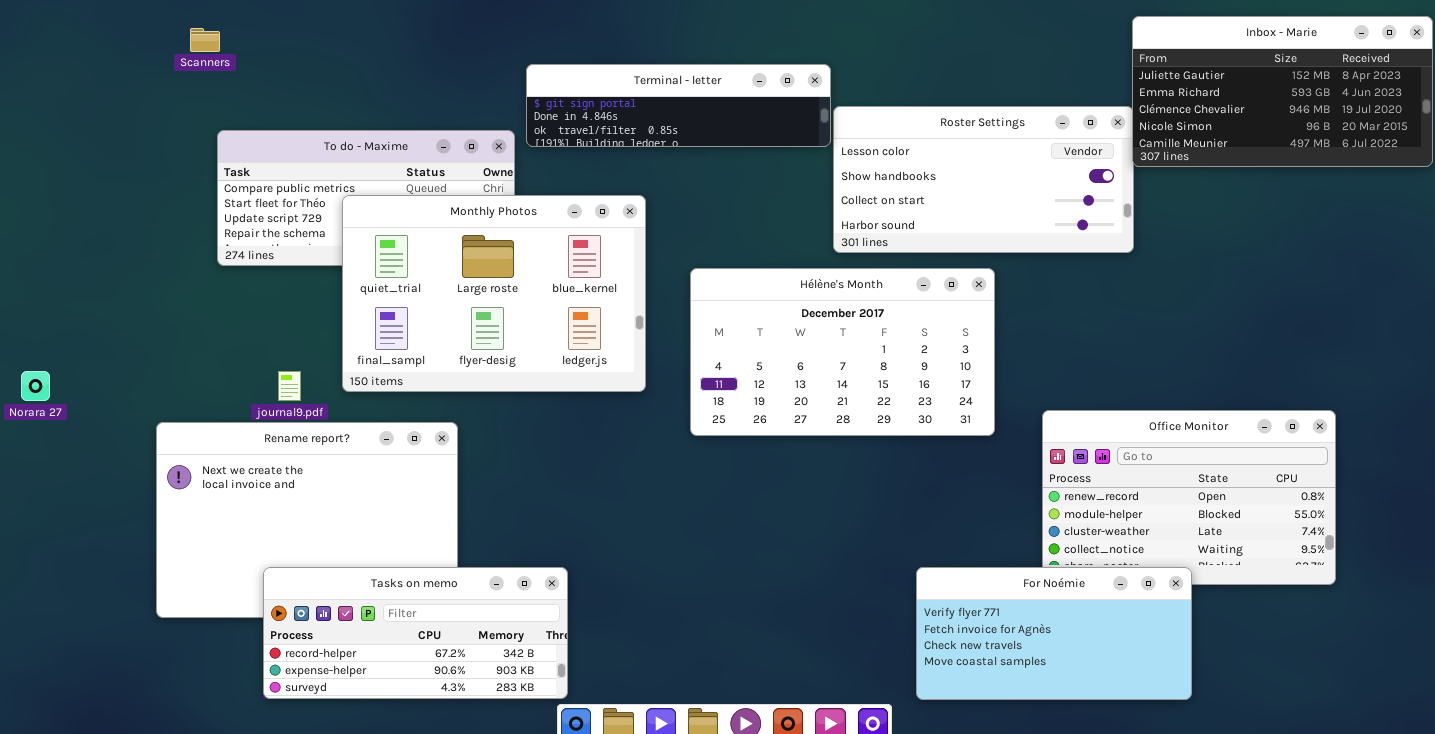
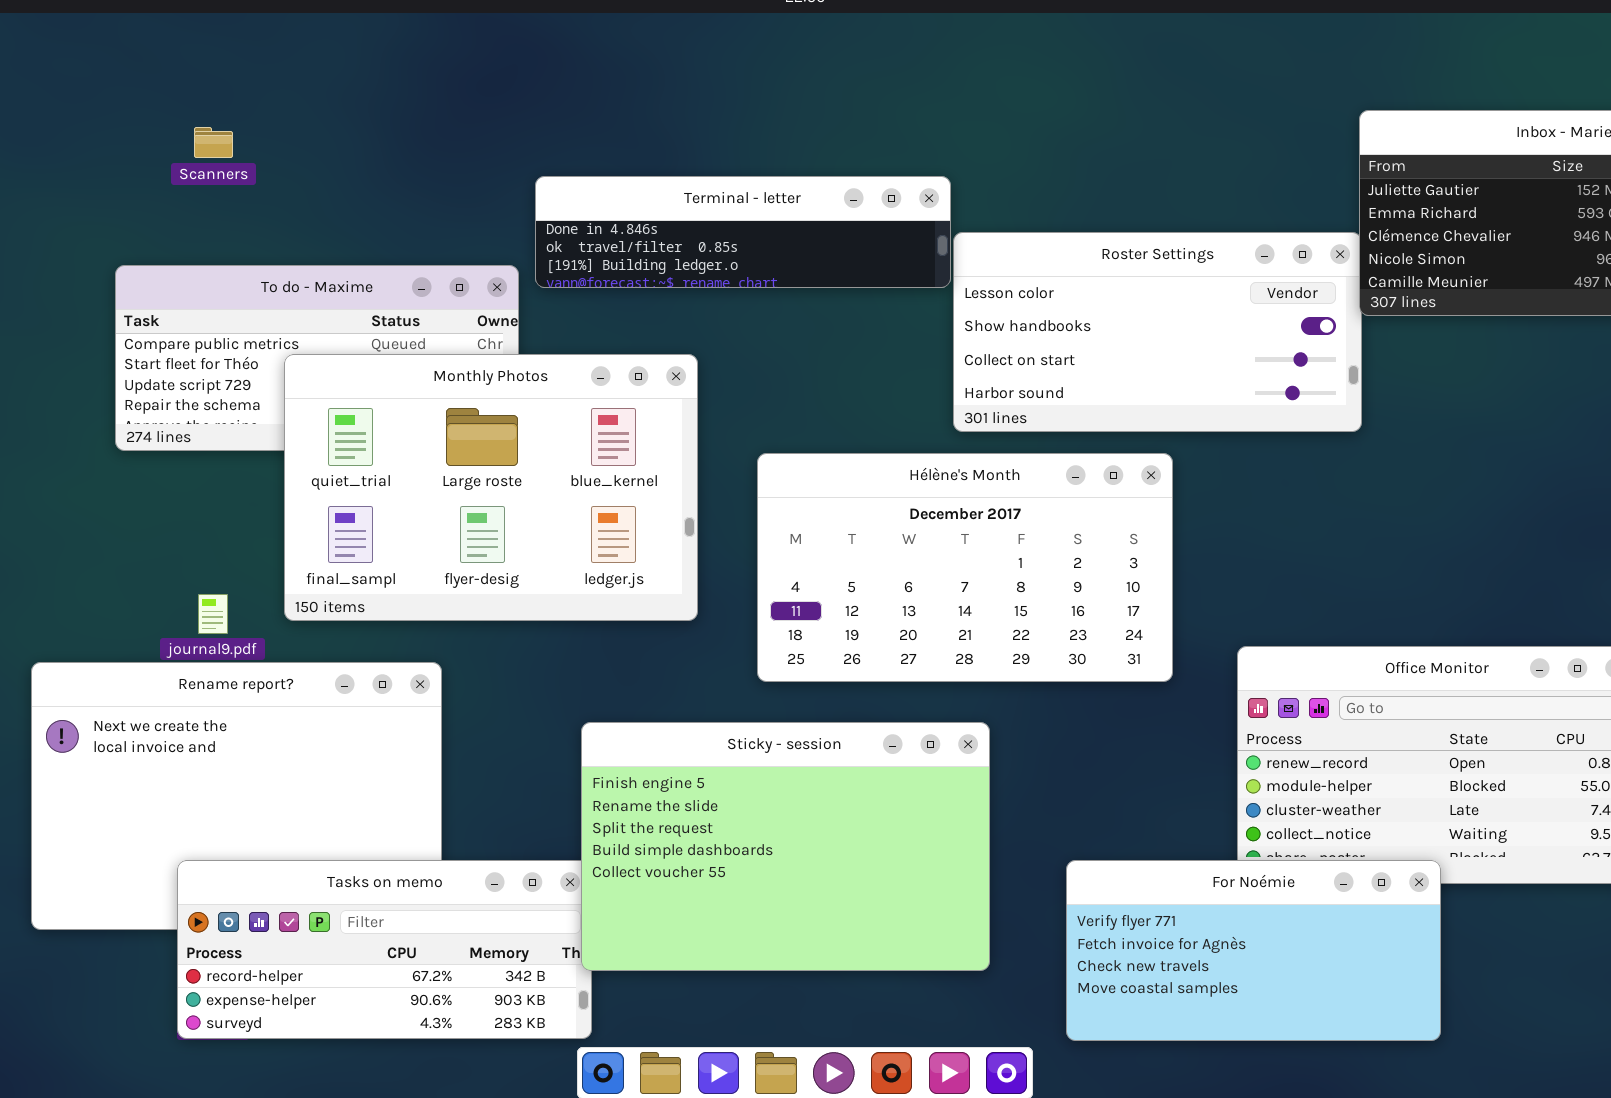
Scanners: [190,28,220,52] -> [194,127,233,158], moved
Terminal - letter: [526,64,831,147] -> [535,176,951,288], scrolled down 1 row
Sticky - session: none -> [581,722,990,971], opened

